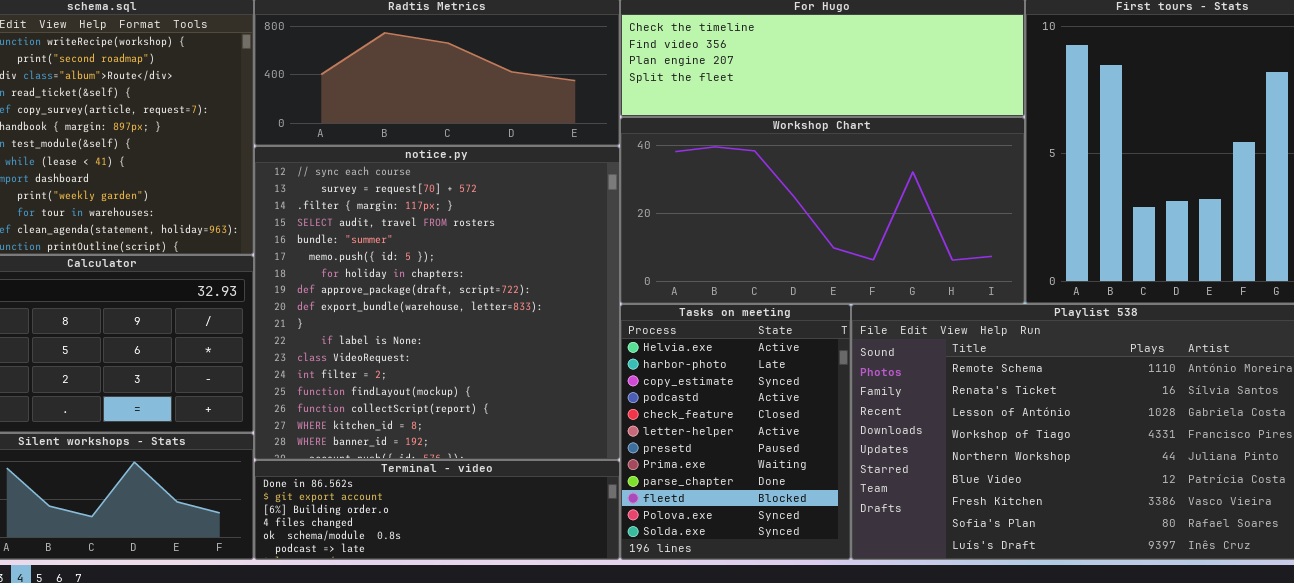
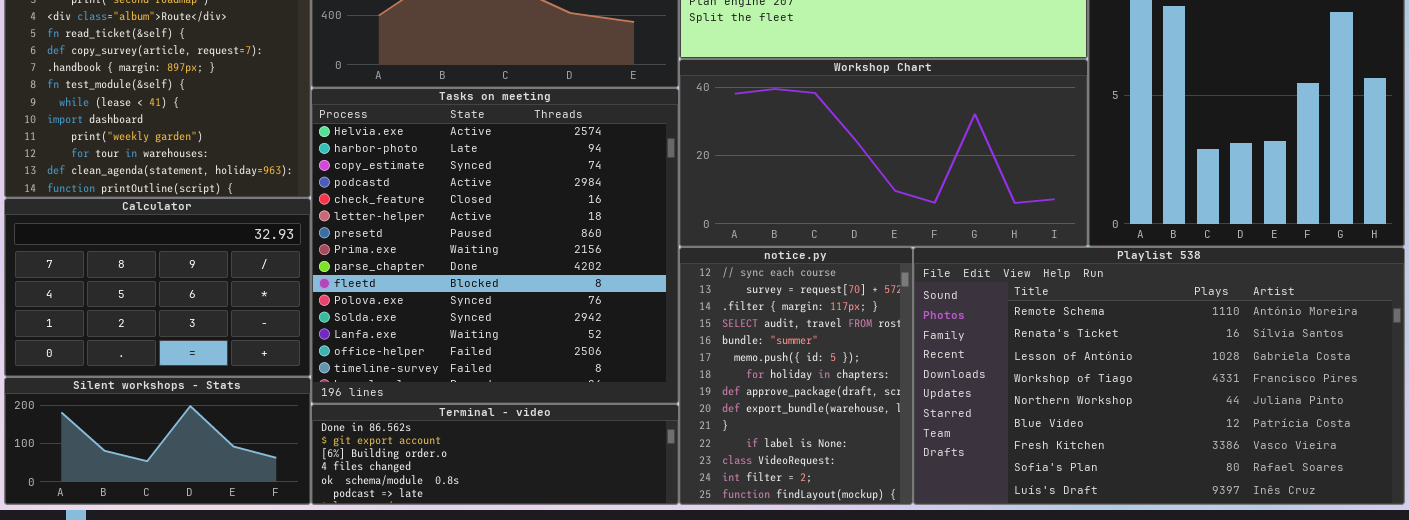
notice.py: [254,146,620,460] -> [679,247,913,505], moved, resized
Tasks on meeting: [620,304,851,560] -> [311,88,679,404], moved, resized

